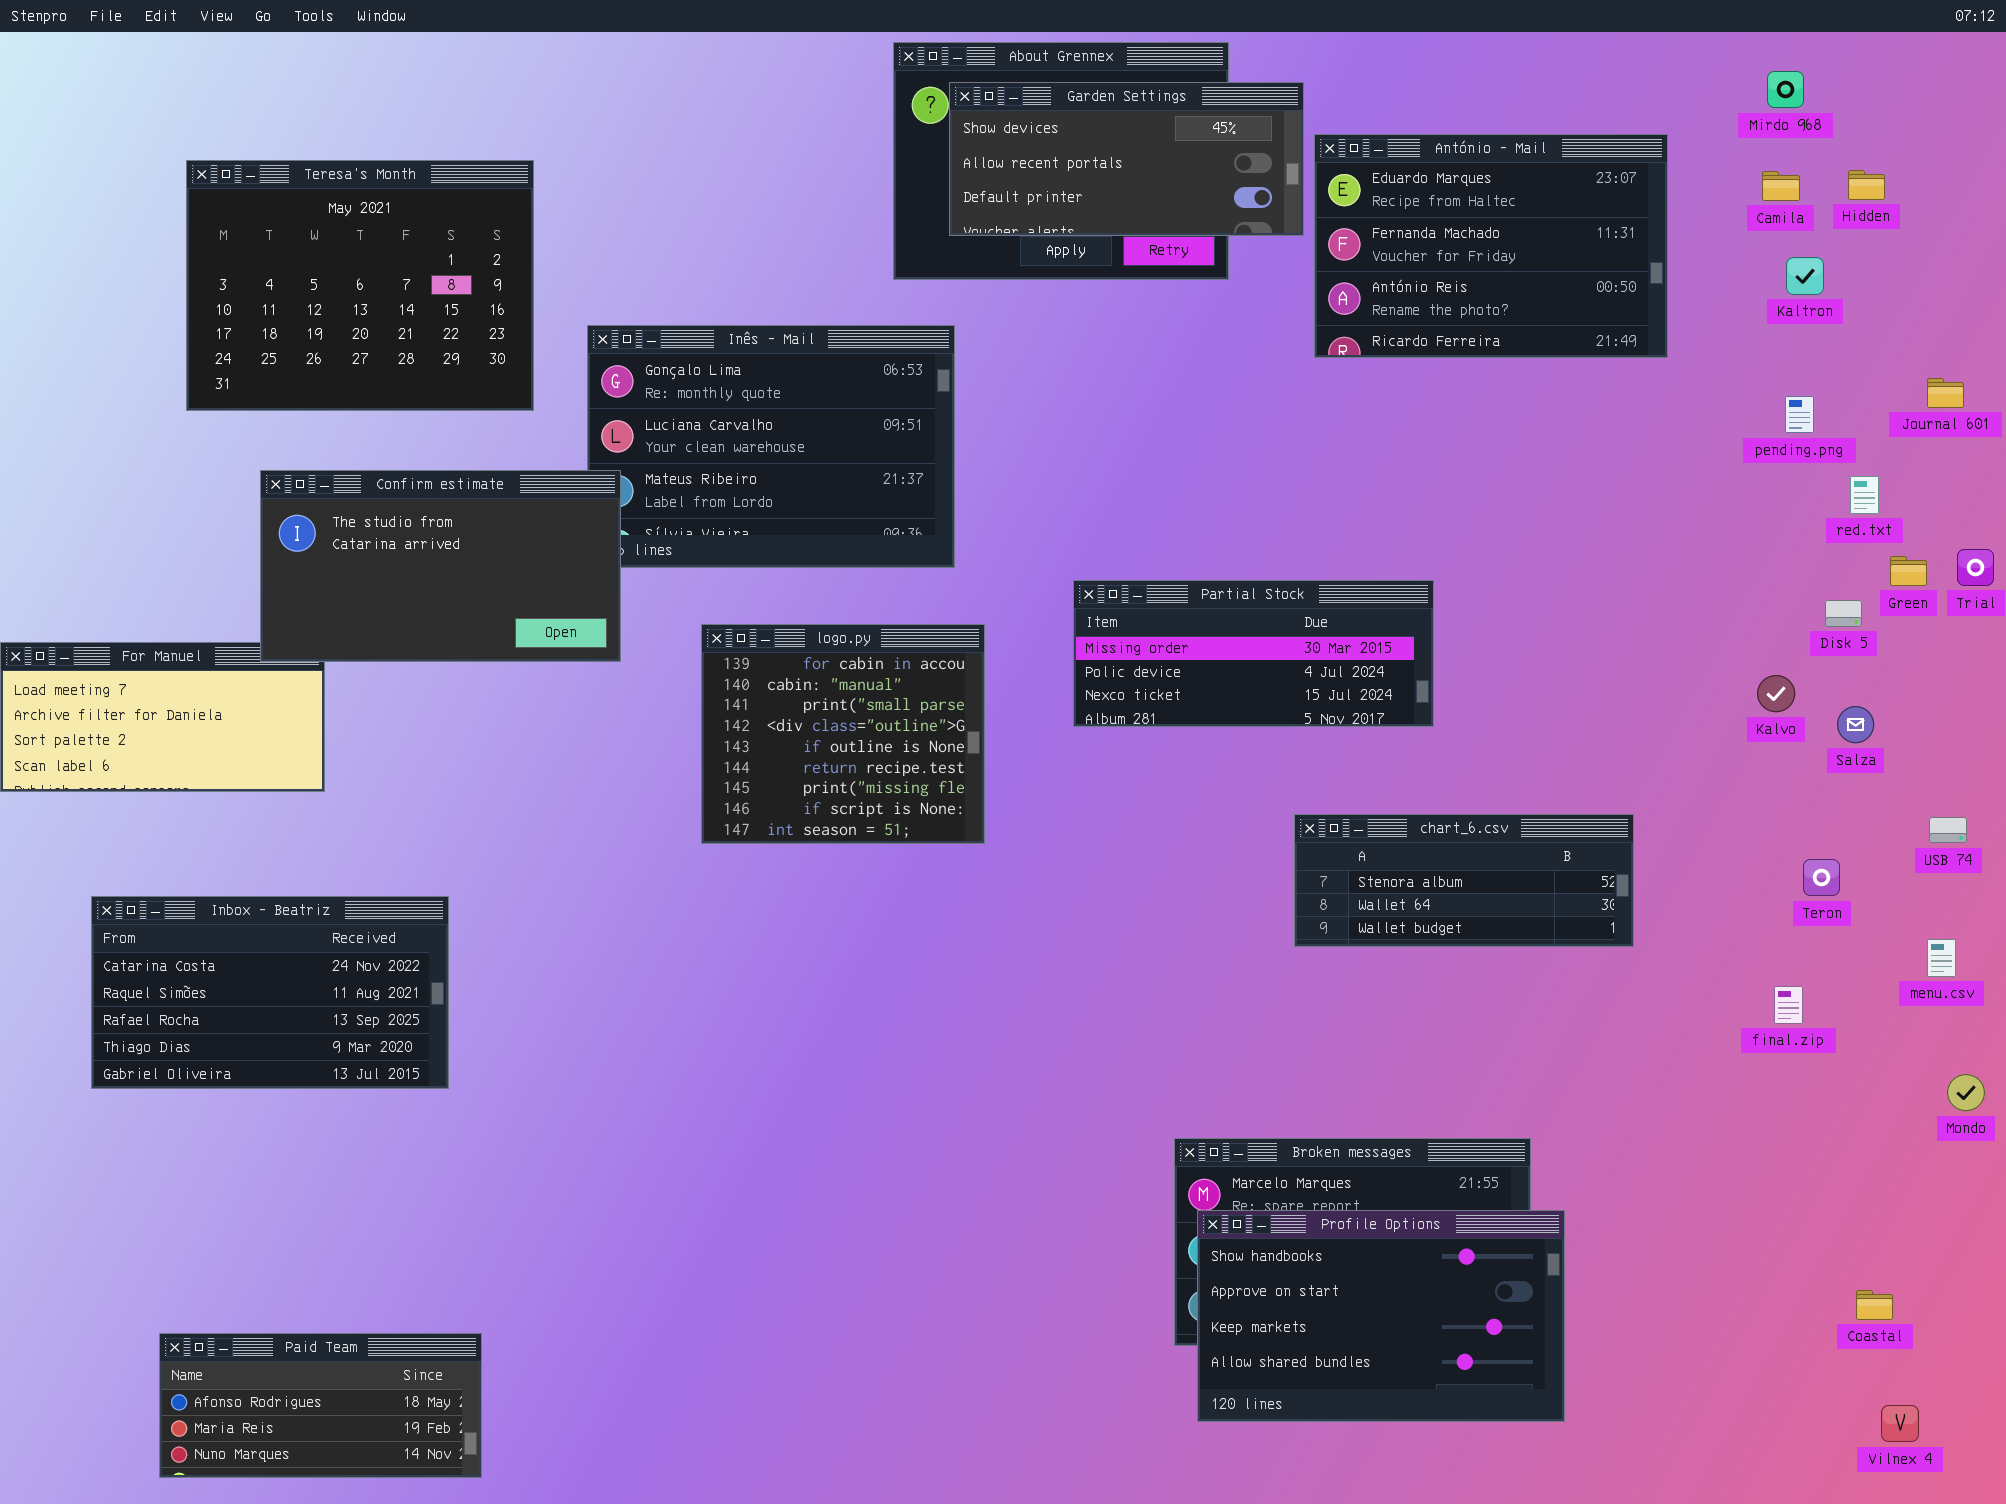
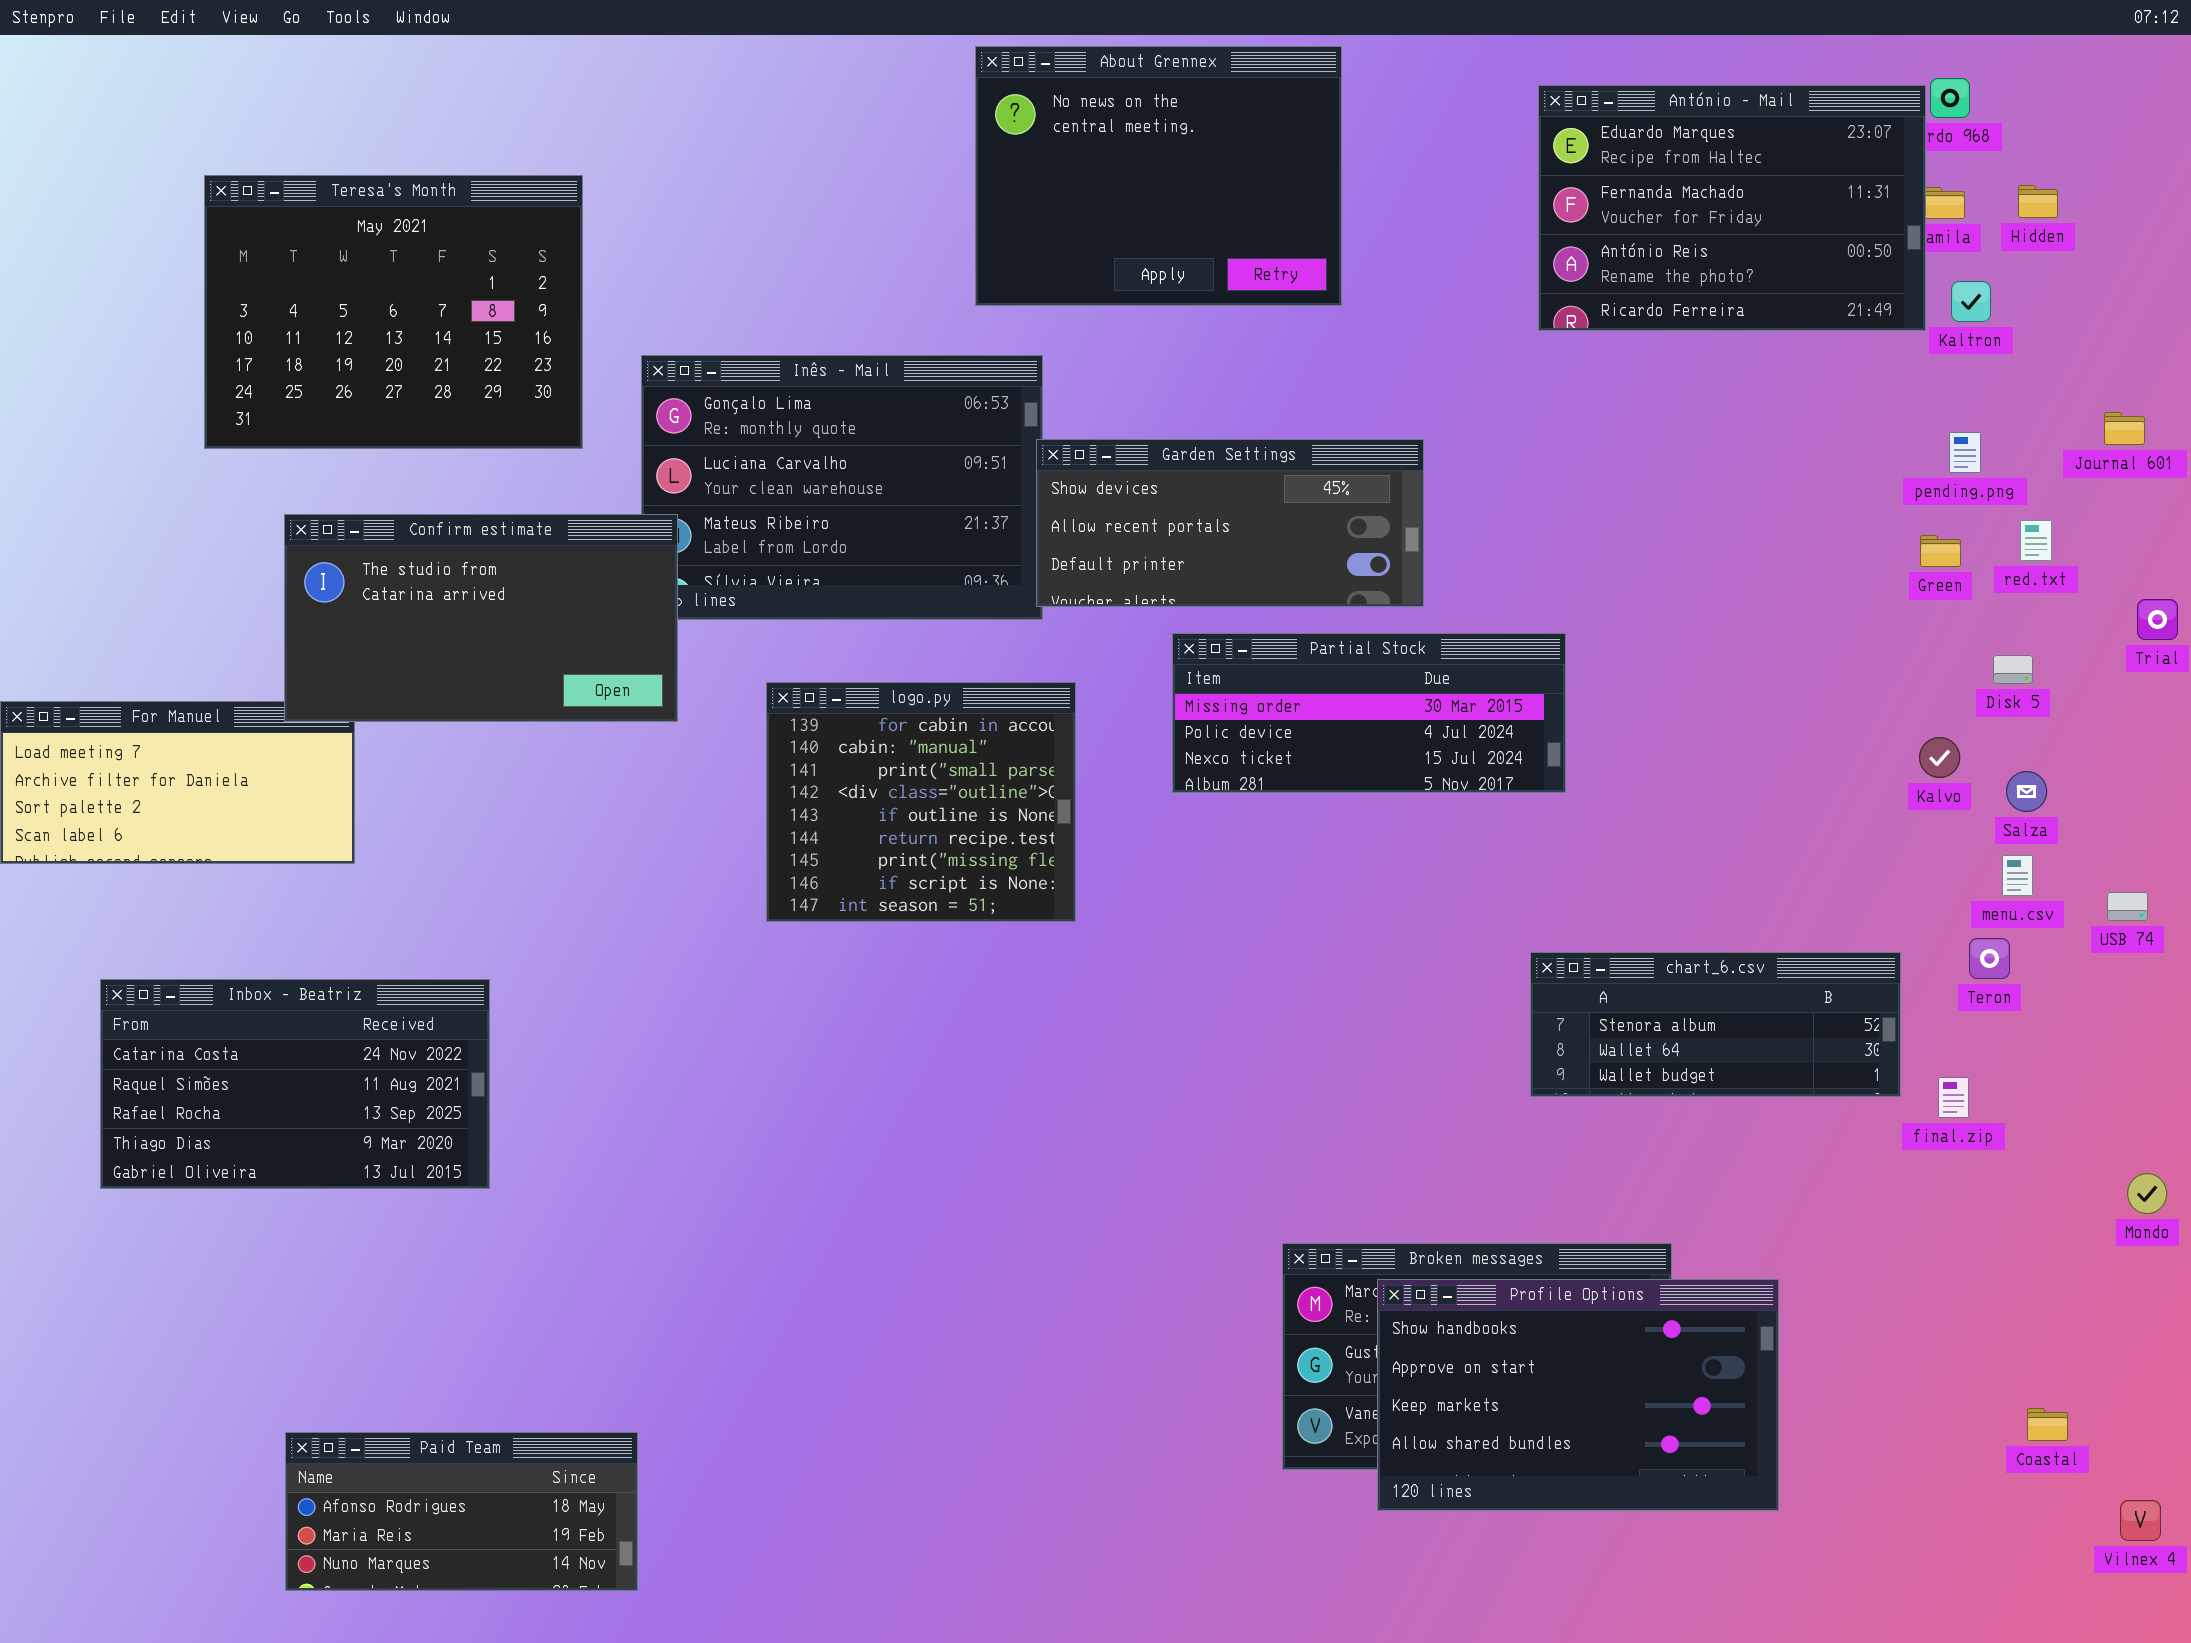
Garden Settings: [949,82,1304,236] -> [1036,439,1424,607], moved
António - Mail: [1314,134,1668,358] -> [1538,85,1926,331], moved
Green: [1890,556,1927,586] -> [1920,535,1961,567], moved
chart_6.csv: [1294,814,1634,947] -> [1530,952,1901,1097], moved
menu.csv: [1927,939,1956,977] -> [2002,855,2033,896], moved
Profile Options: [1197,1210,1565,1422] -> [1377,1279,1779,1511], moved
Paid Team: [159,1333,482,1478] -> [285,1432,638,1591], moved
Vilnex 4: [1881,1405,1919,1442] -> [2120,1500,2161,1541], moved

